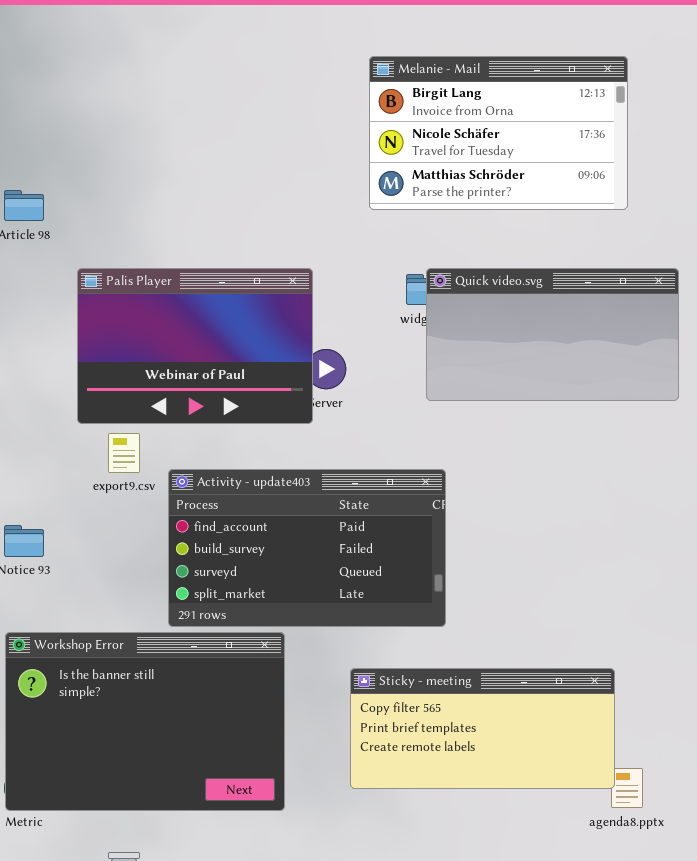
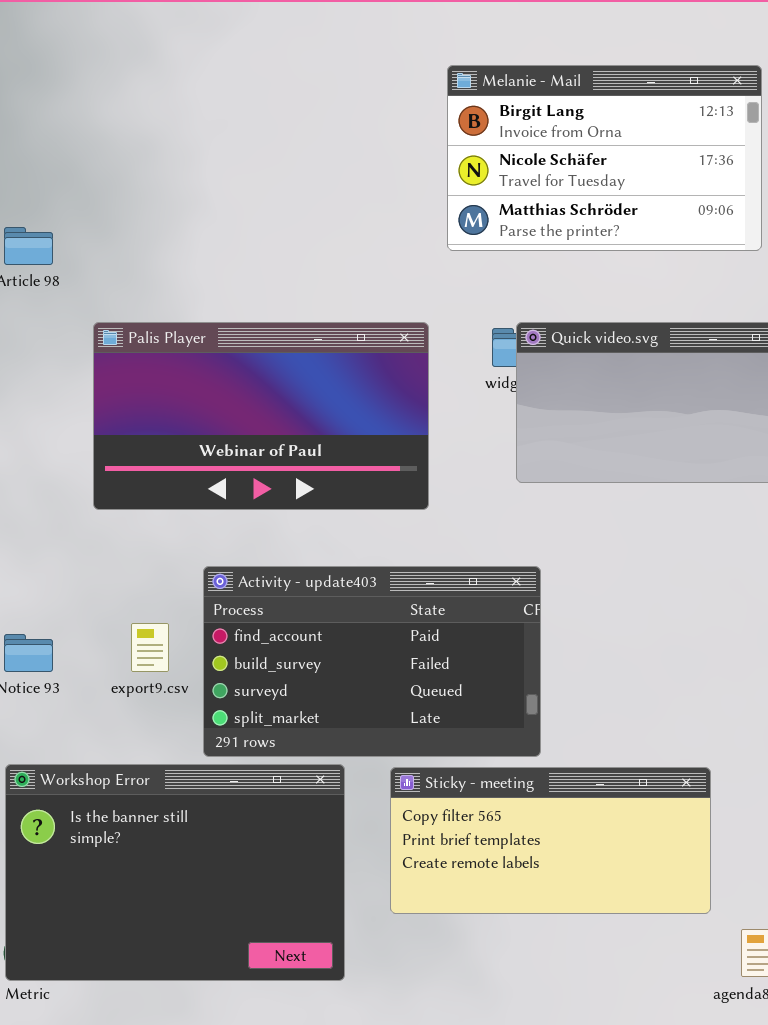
Palis Player: [77,268,313,424] -> [93,322,429,510], resized
export9.csv: [108,433,140,473] -> [131,623,169,672], moved
Sticky - meeting: [350,668,615,789] -> [390,767,711,914], moved

